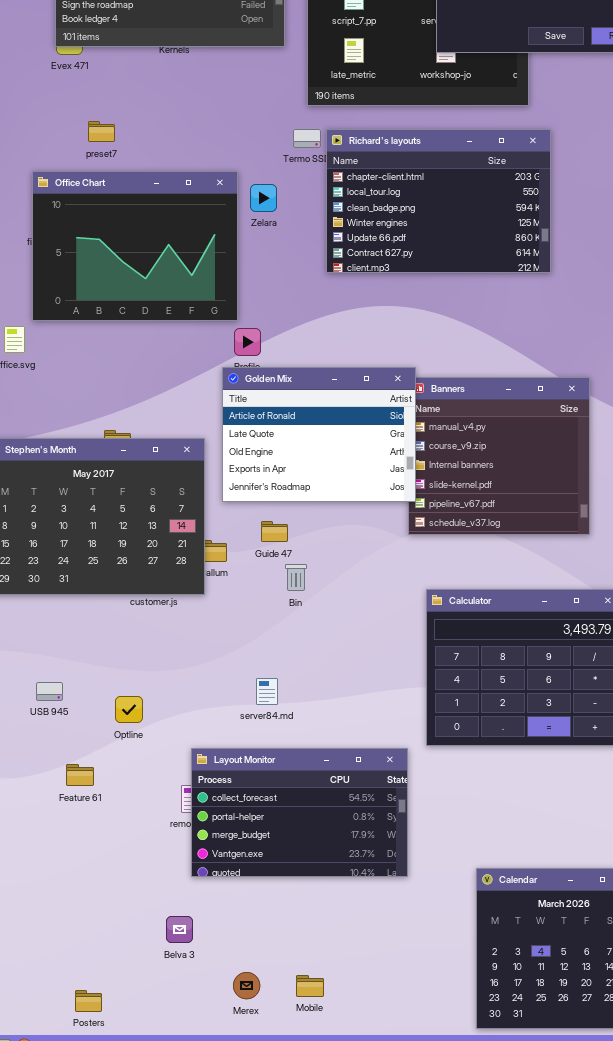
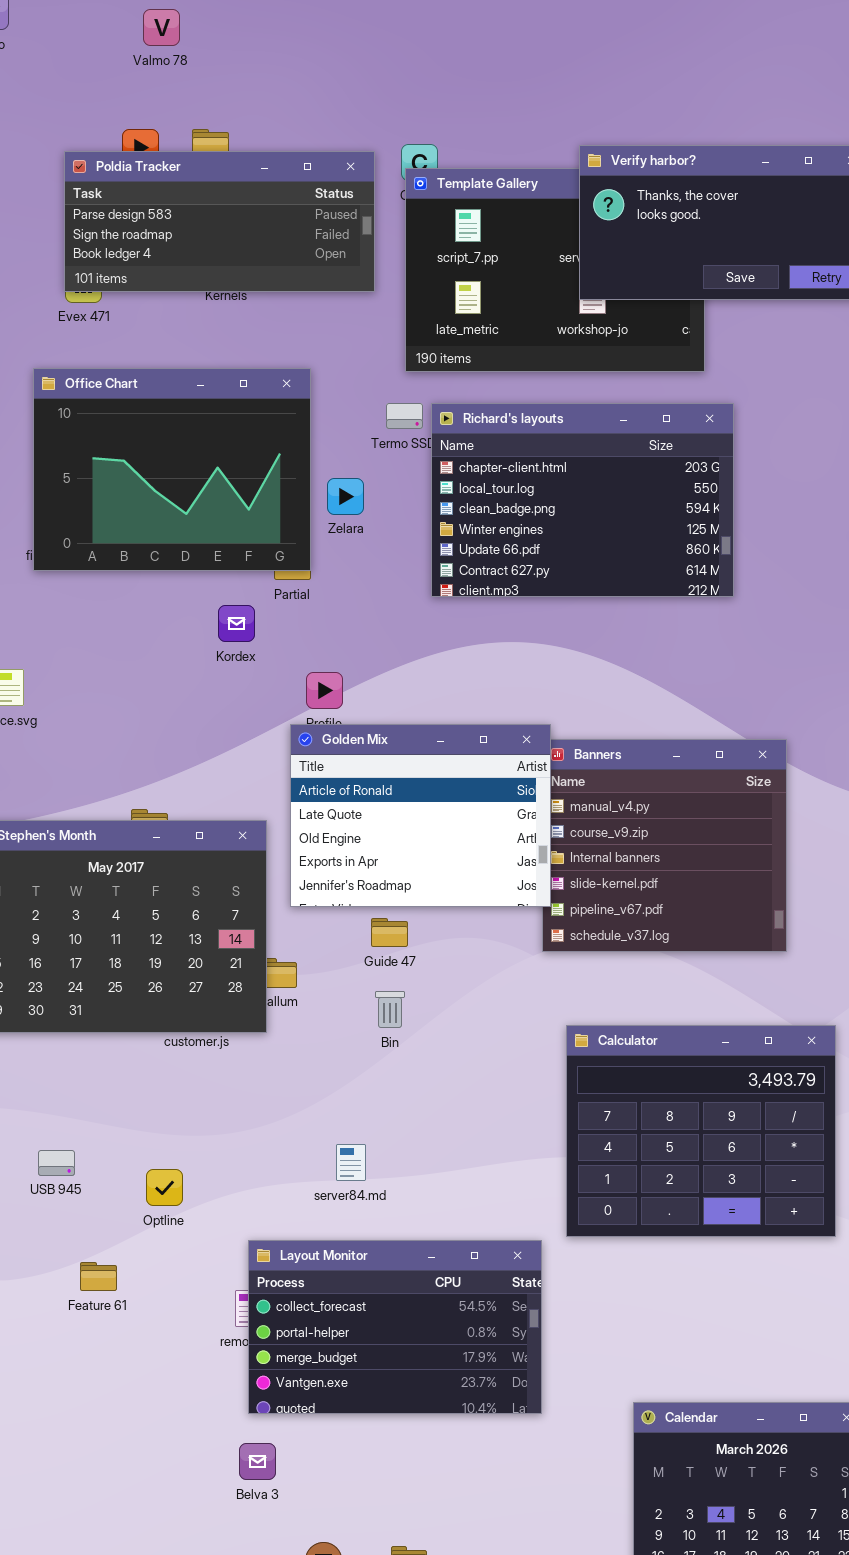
Office Chart: [32,171,238,321] -> [33,368,311,571], moved
Guide 47: [261,521,288,542] -> [371,918,408,947], moved
Belva 3: [166,916,193,943] -> [239,1443,276,1480], moved

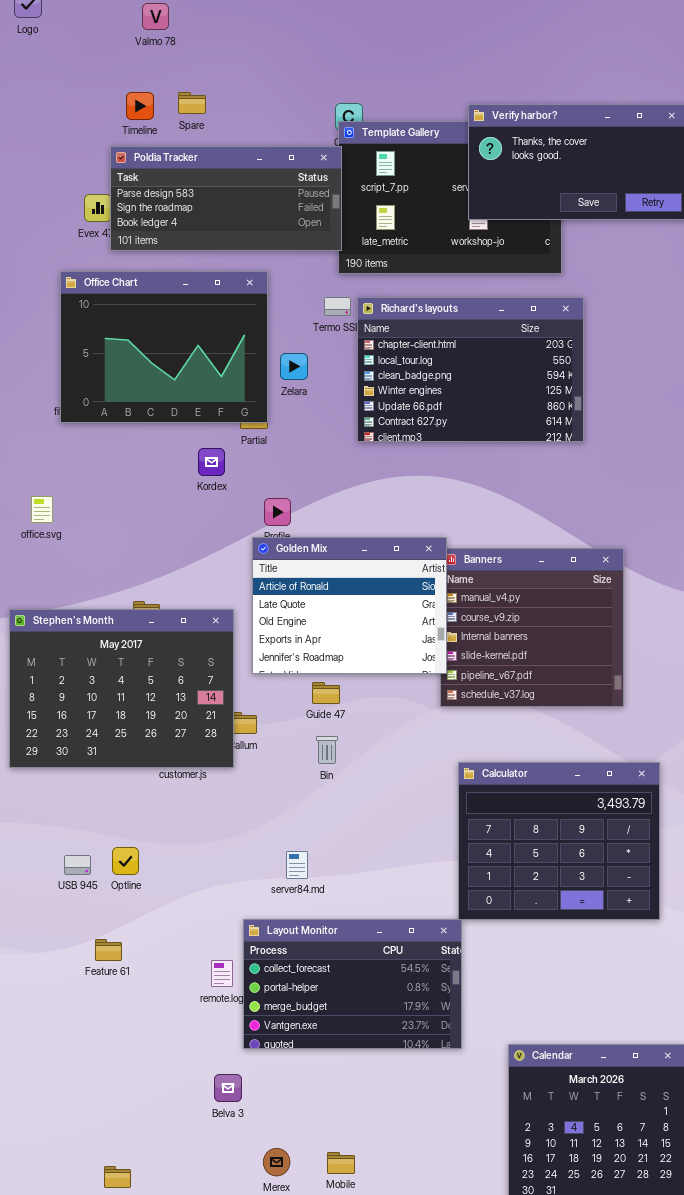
Poldia Tracker: [64,151,375,292] -> [110,146,342,251], moved
Optline: [146,1169,183,1206] -> [112,847,139,875], moved
Layout Monitor: [248,1240,542,1414] -> [243,919,462,1049], moved

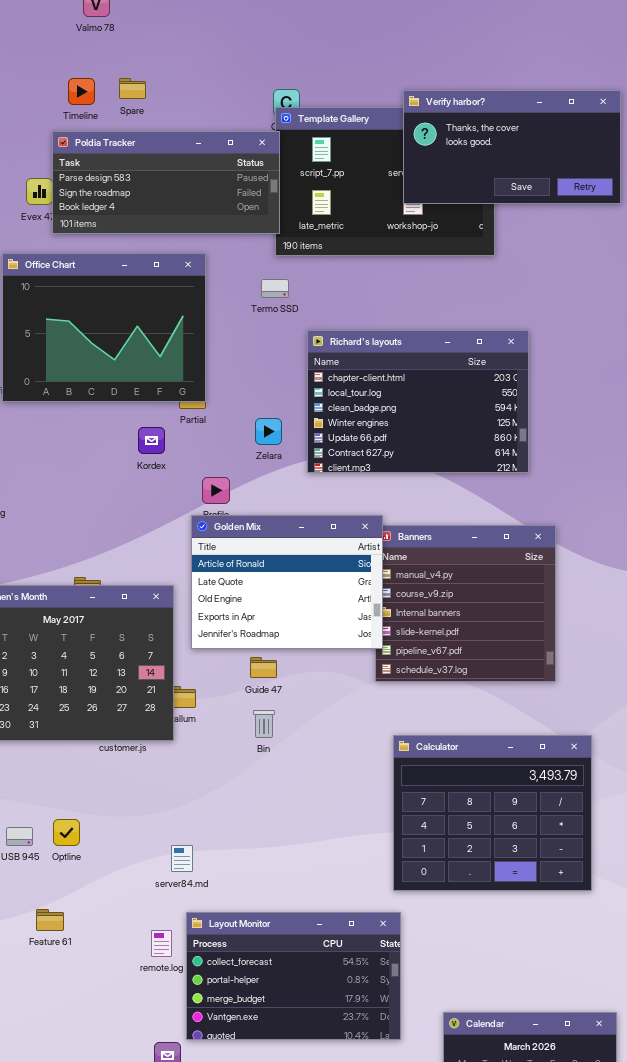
Richard's layouts: [357,297,584,442] -> [307,330,529,473], moved
Zelara: [280,353,308,380] -> [255,418,282,445], moved
server84.md: [286,851,308,879] -> [171,845,193,872], moved
Layout Monitor: [243,919,462,1049] -> [186,912,401,1040], moved

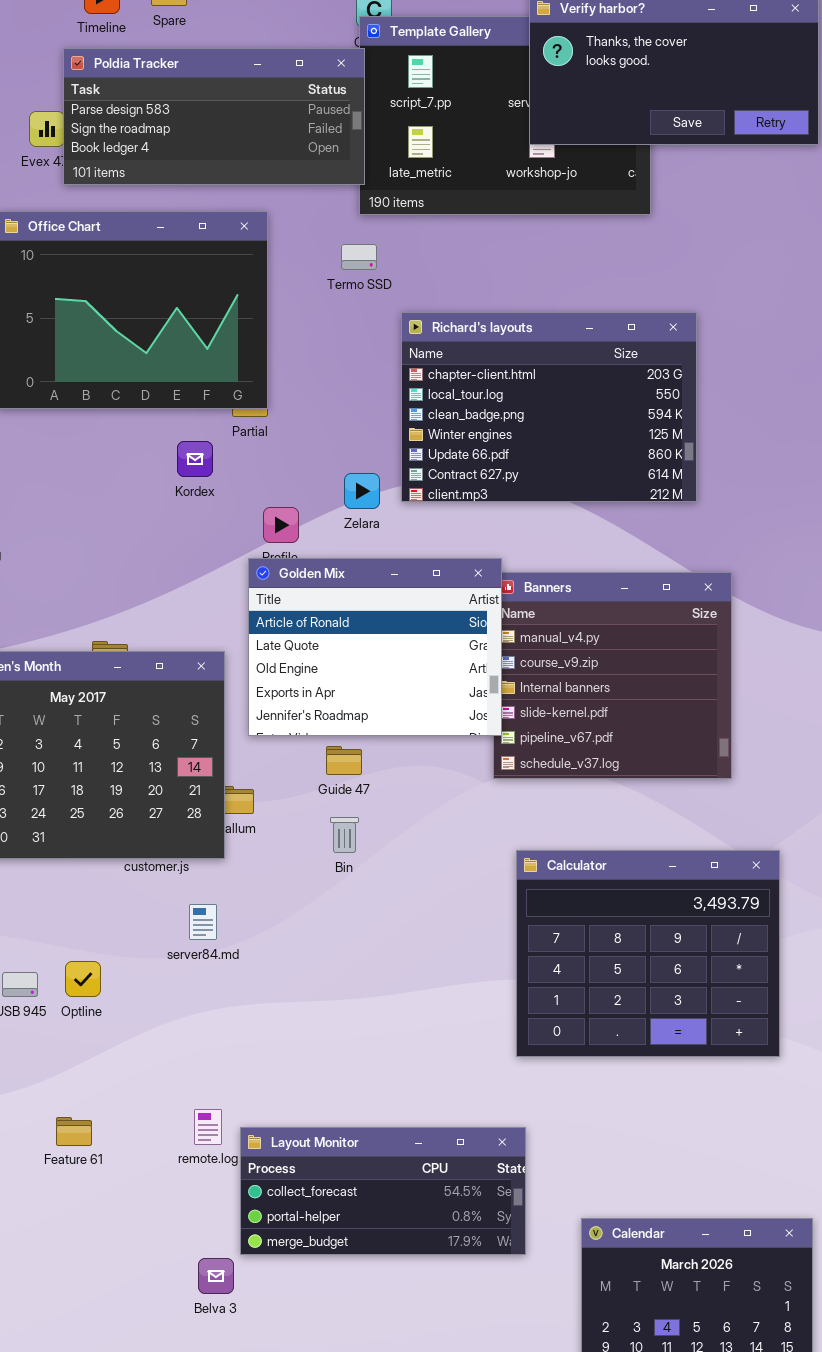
Zelara: [255,418,282,445] -> [344,473,380,509], moved
server84.md: [171,845,193,872] -> [189,904,217,940], moved
Feature 61: [36,909,64,931] -> [56,1117,92,1146], moved
Layout Monitor: [186,912,401,1040] -> [240,1127,526,1255], resized

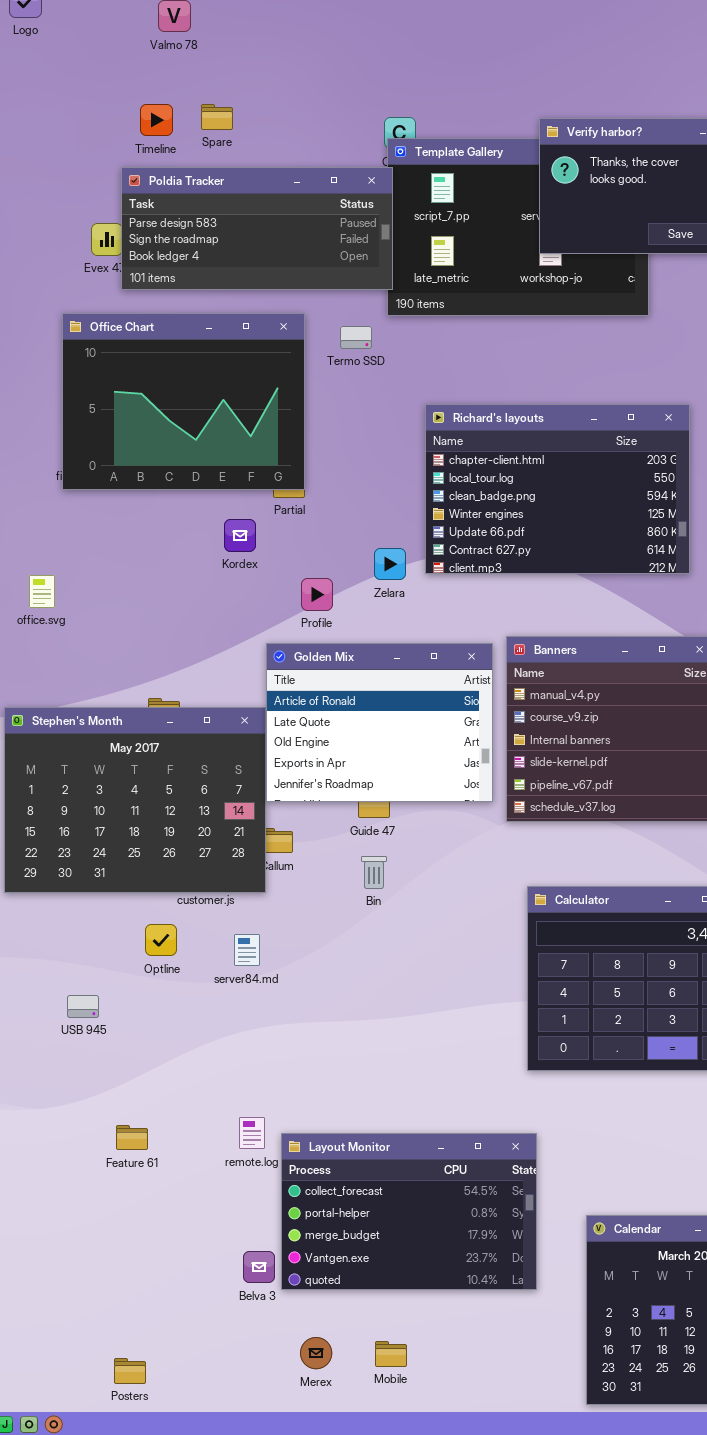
Termo SSD: [341,244,377,270] -> [340,326,372,349], moved
Golden Mix: [248,558,502,736] -> [266,643,493,802], moved
Optline: [65,961,101,997] -> [145,924,177,956], moved
Layout Monitor: [240,1127,526,1255] -> [281,1133,537,1290], resized

